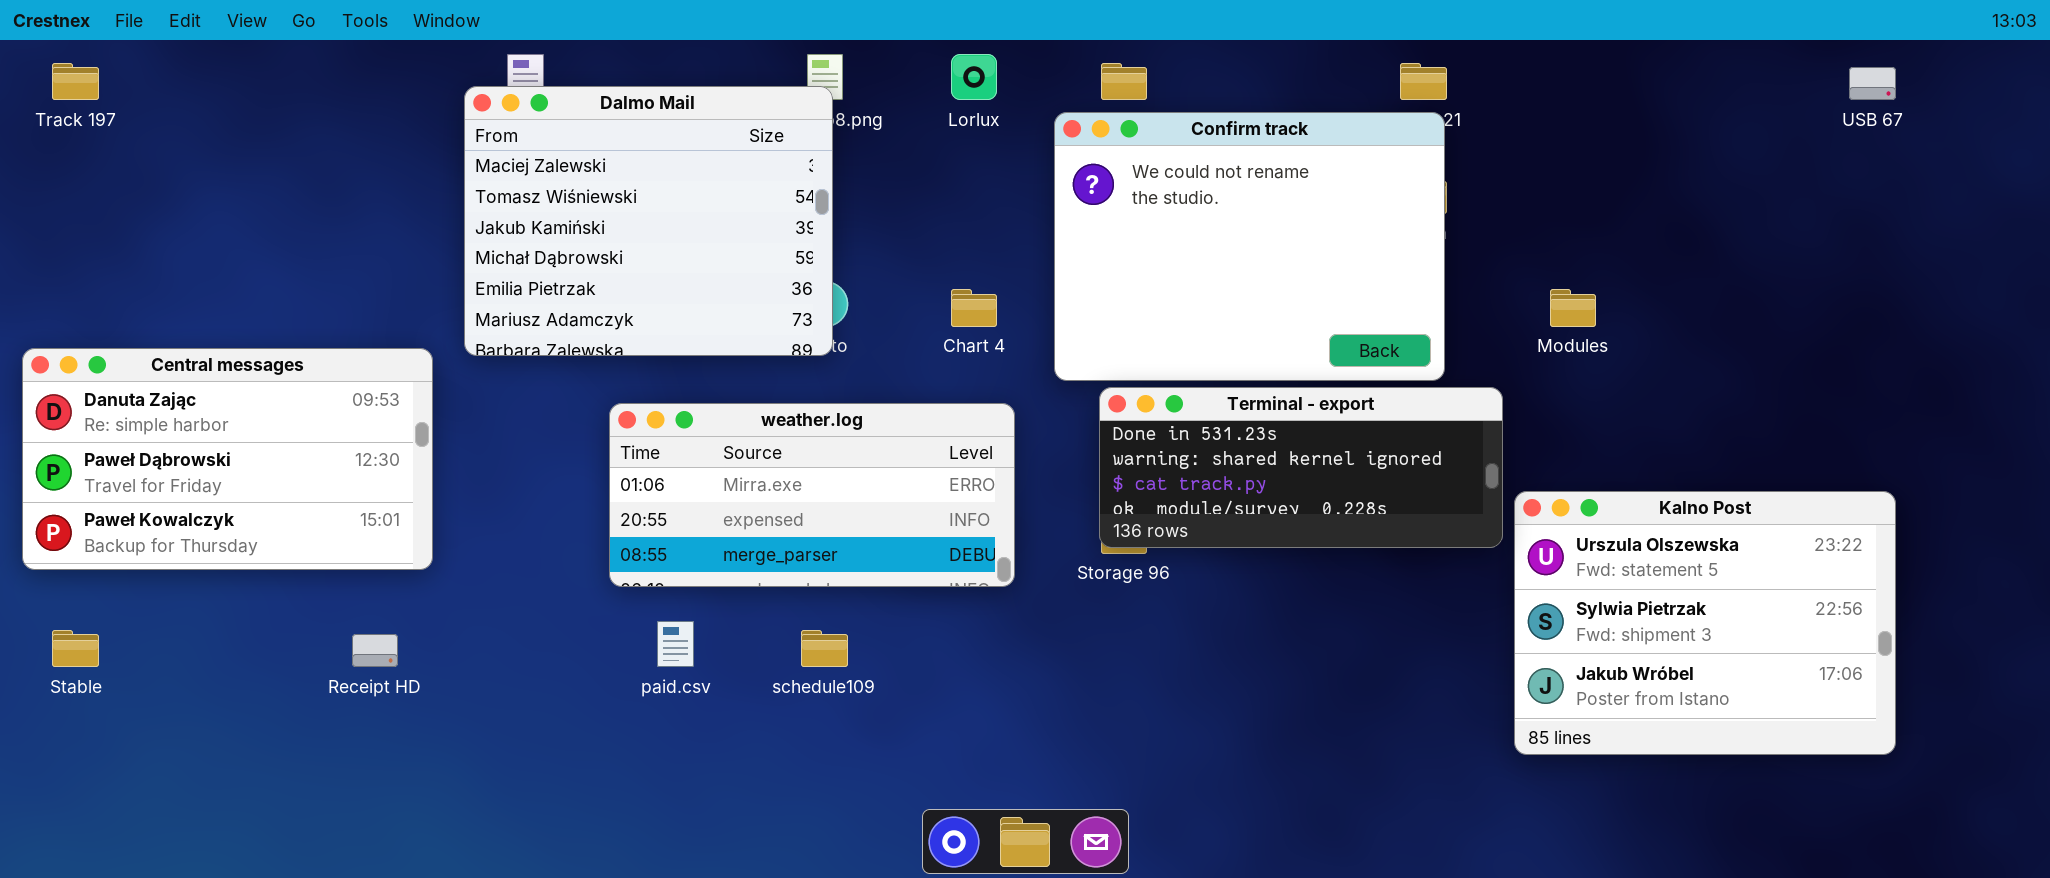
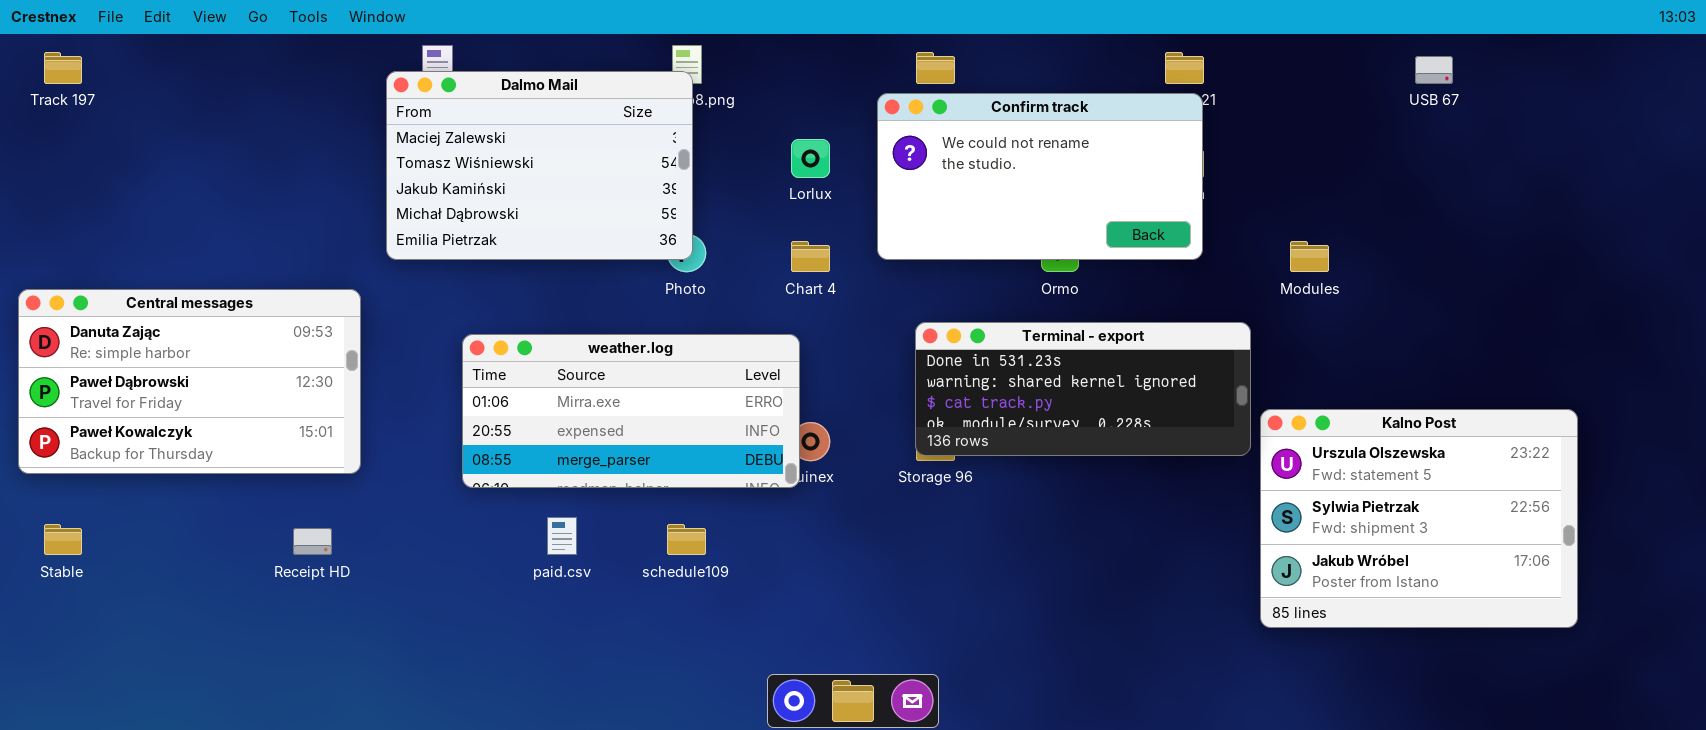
Lorlux: [951,54,997,100] -> [791,139,830,178], moved
USB 67: [1849,67,1896,100] -> [1415,56,1453,84], moved
Dalmo Mail: [464,86,833,356] -> [386,71,693,260], resized
Confirm track: [1054,112,1445,381] -> [877,93,1203,260], resized
weather.log: [609,403,1015,587] -> [462,334,800,488], moved

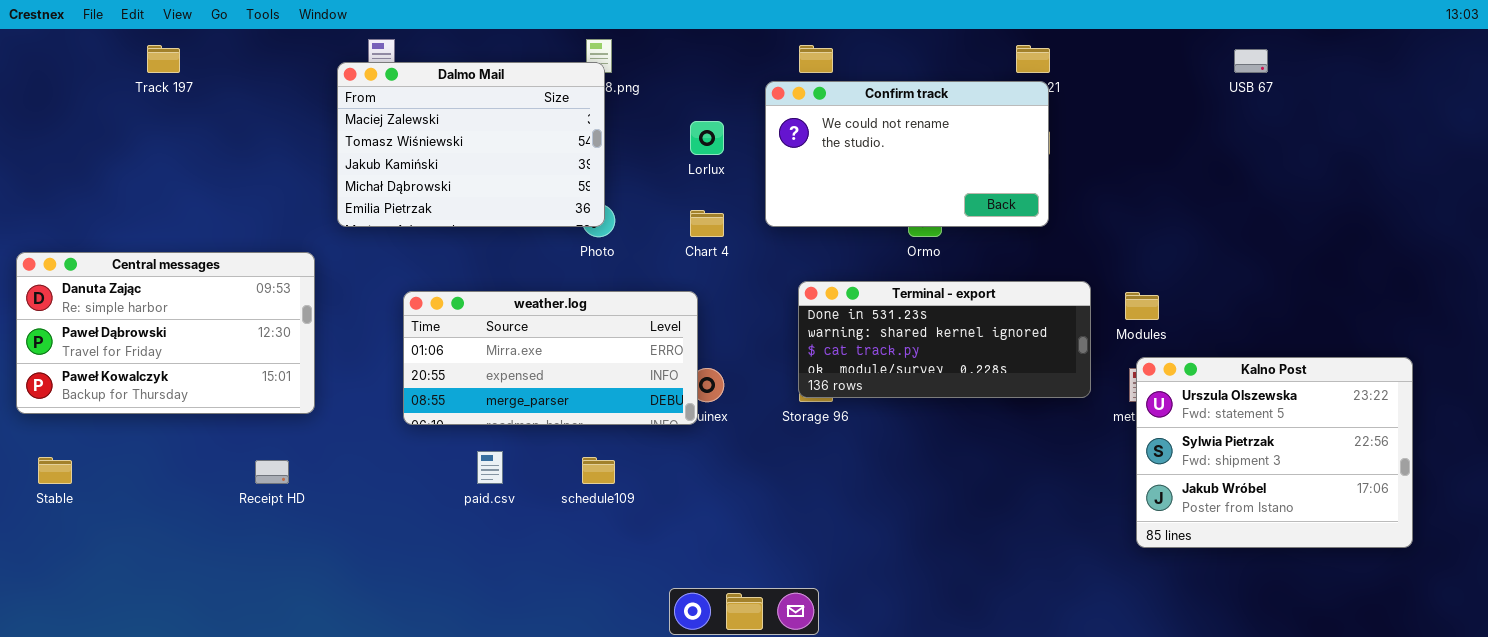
Track 197: [44,52,82,84] -> [147,45,180,73], moved
Modules: [1290,241,1329,272] -> [1125,292,1159,320], moved
Kalno Post: [1260,409,1578,628] -> [1136,357,1413,548], moved

